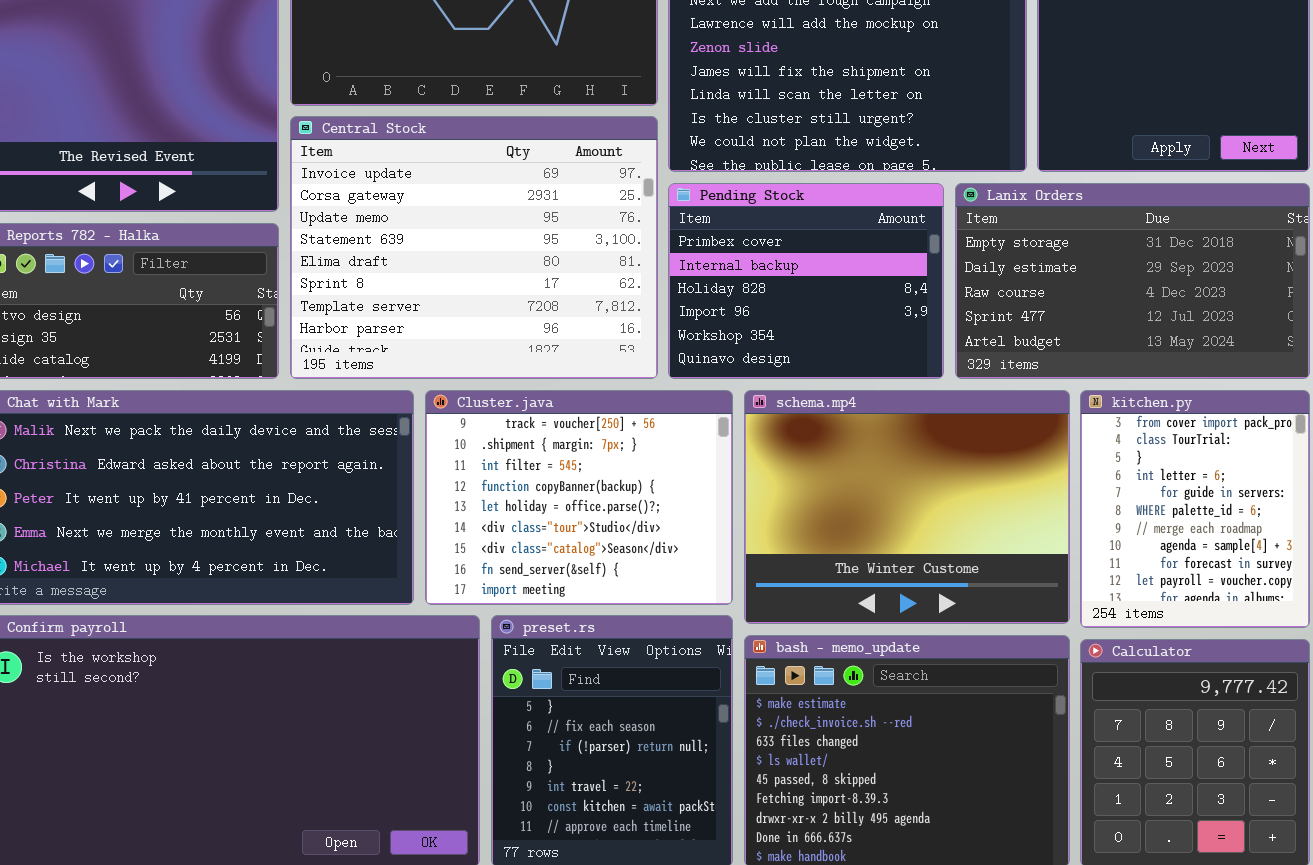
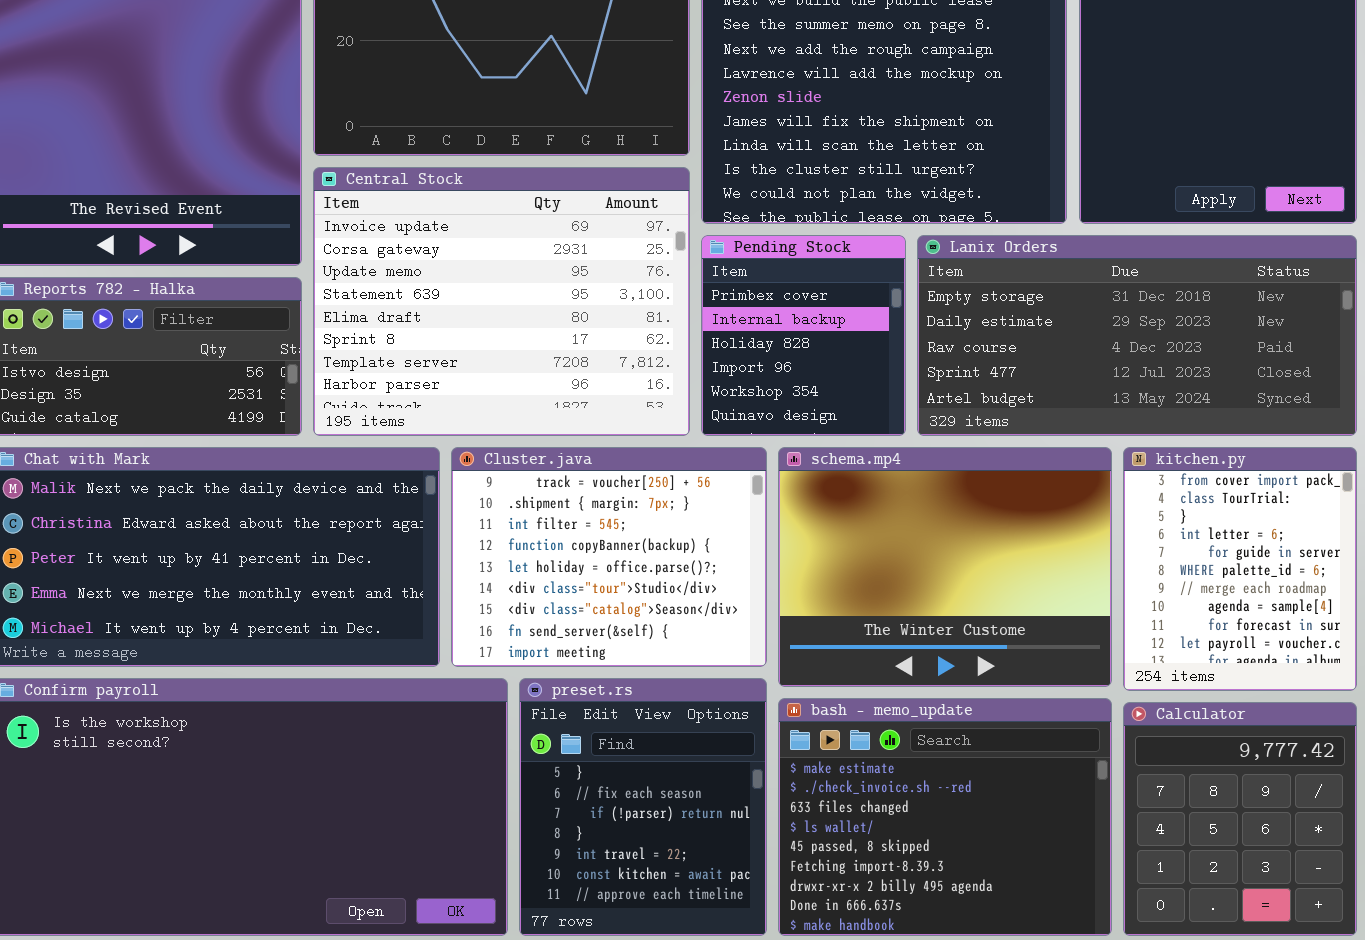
Pending Stock: [668,183,944,379] -> [701,235,906,436], resized
Lanix Orders: [955,183,1310,379] -> [917,235,1357,436], resized

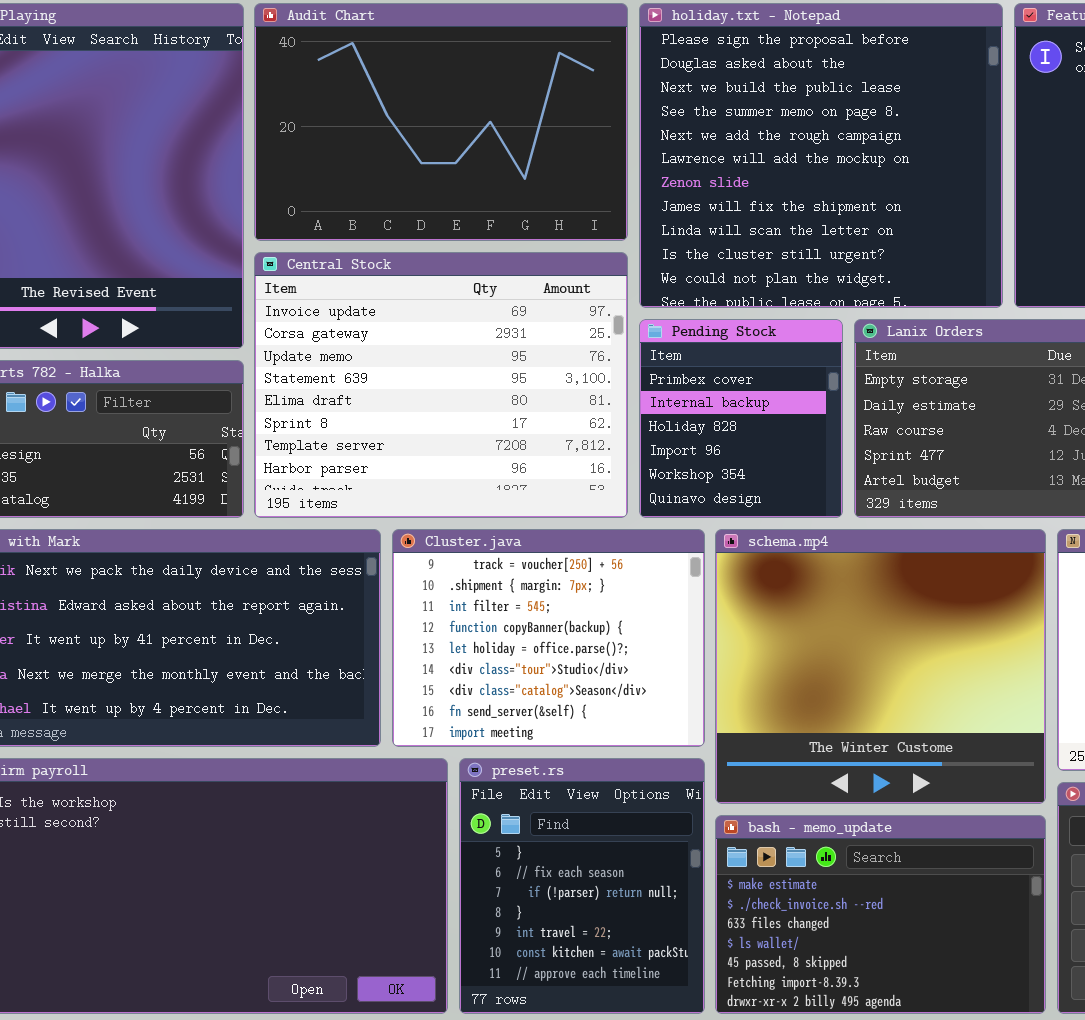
schema.mp4: [778,447,1112,687] -> [715,529,1046,804], resized
bash - memo_update: [778,698,1112,936] -> [715,815,1046,1014], resized

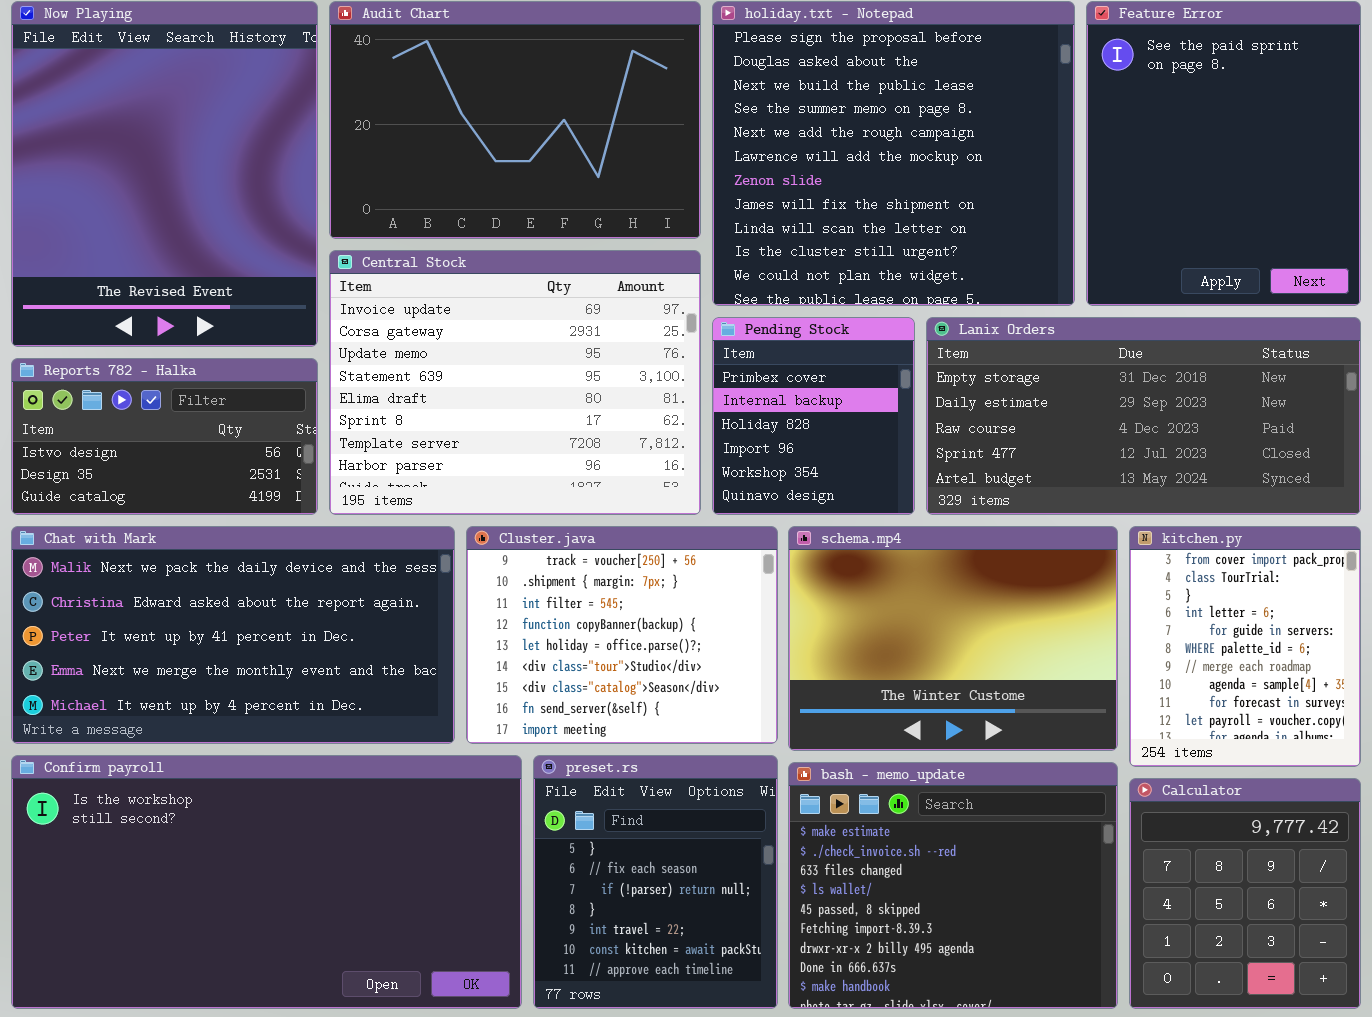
schema.mp4: [715,529,1046,804] -> [788,526,1118,751], resized
bash - memo_update: [715,815,1046,1014] -> [788,762,1118,1009], resized

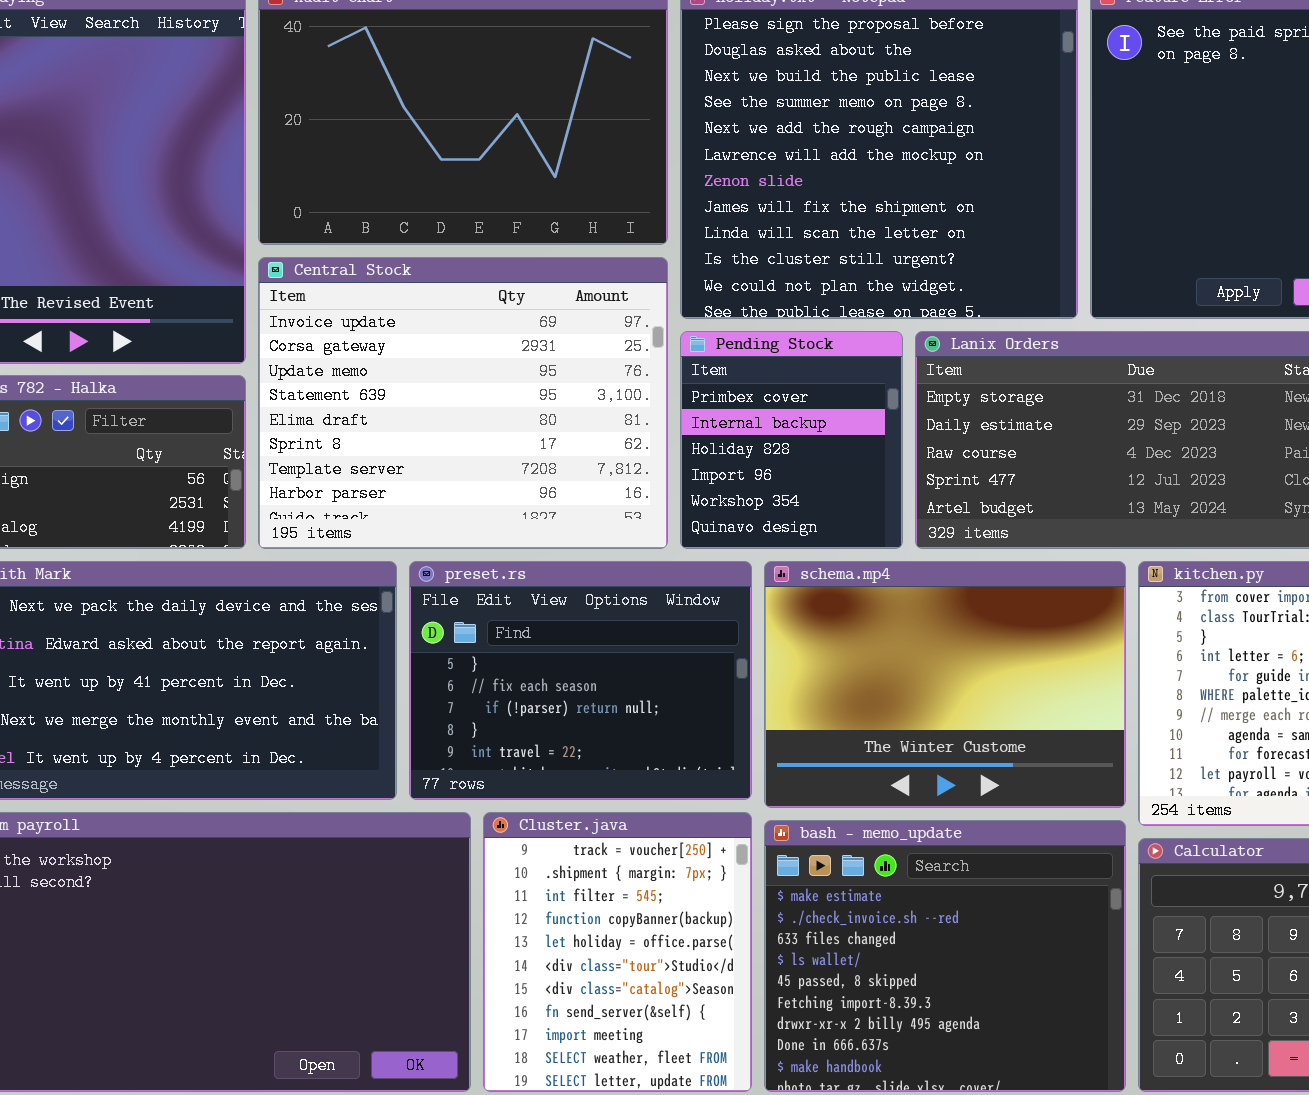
Cluster.java: [466,526,778,744] -> [483,812,752,1092], moved, resized
preset.rs: [533,755,778,1009] -> [409,561,752,800], moved, resized

